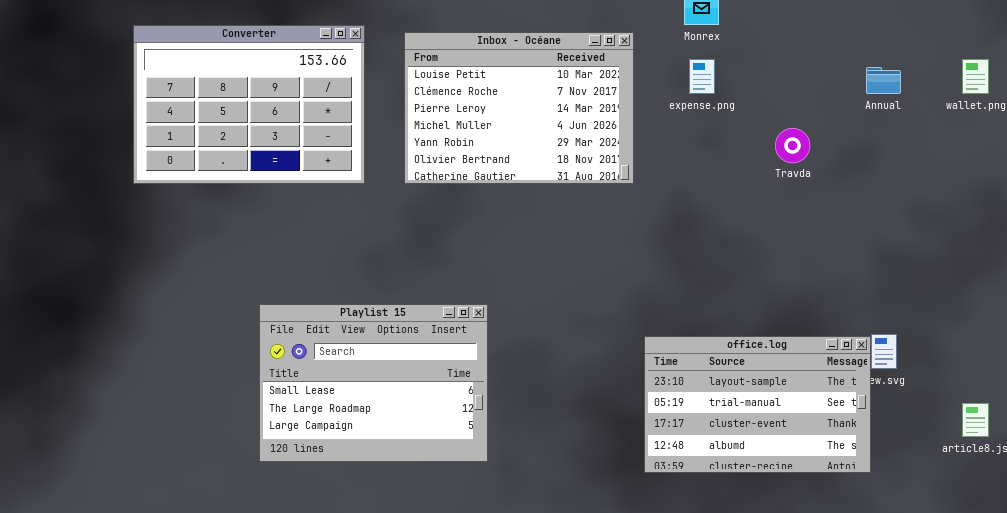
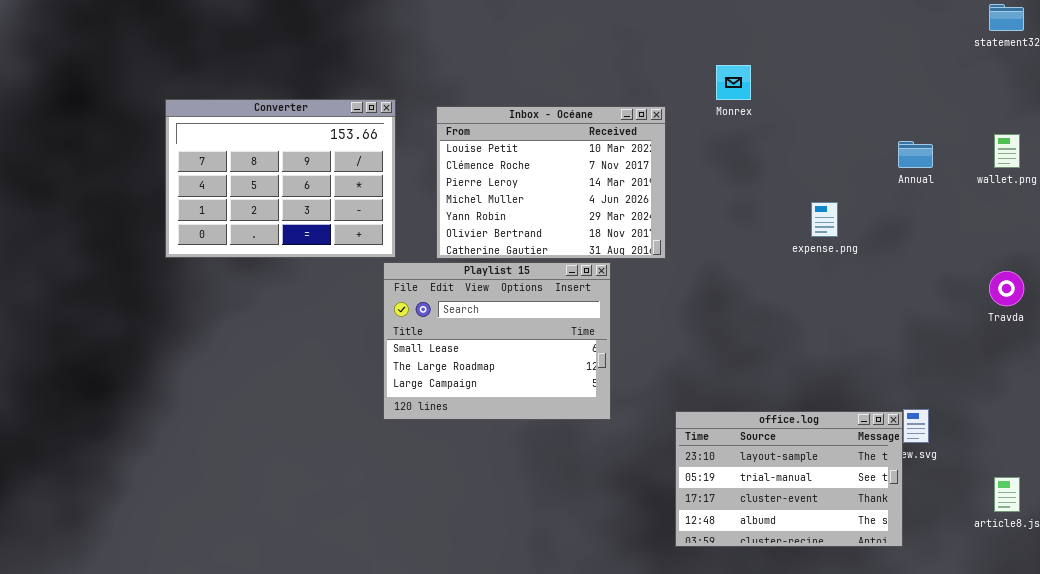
expense.png: [689,59,715,94] -> [811,202,838,237], moved
Travda: [775,128,810,163] -> [989,271,1024,306], moved
Playlist 15: [259,304,488,462] -> [383,262,611,420], moved

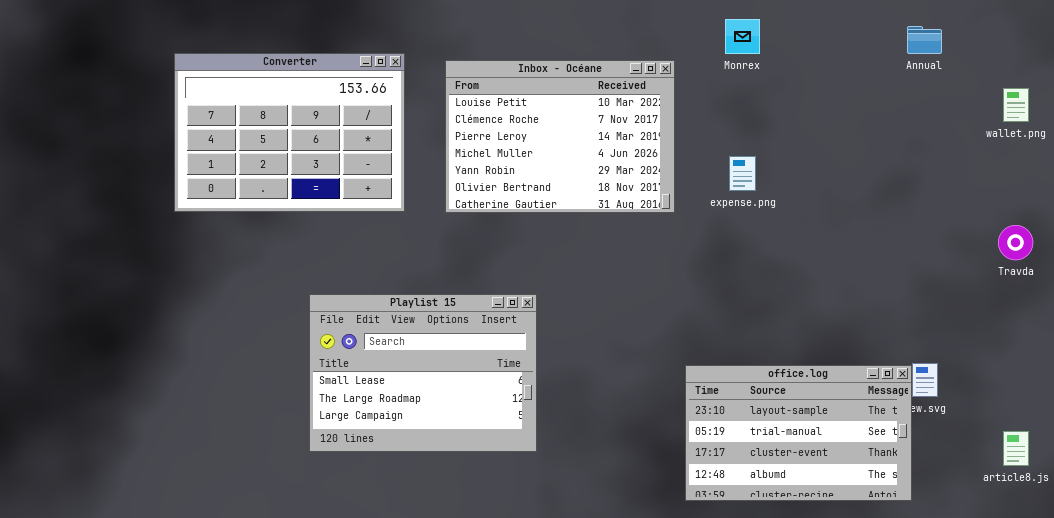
Annual: [898,141,933,168] -> [907,26,942,54], moved
expense.png: [811,202,838,237] -> [729,156,756,191], moved
Playlist 15: [383,262,611,420] -> [309,294,537,452], moved

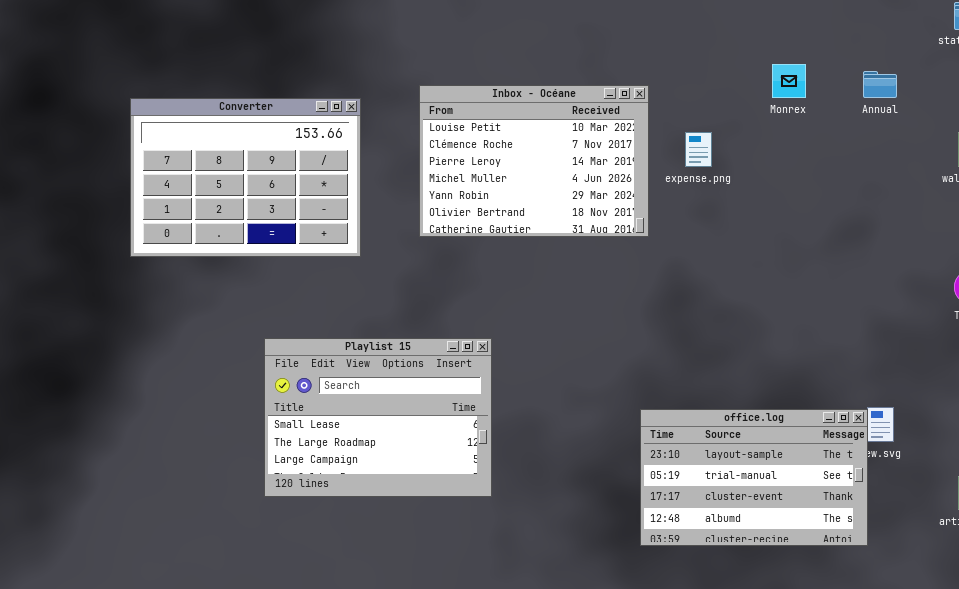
Monrex: [725,19,760,54] -> [772,64,806,98], moved
Inbox - Océane: [445,60,675,213] -> [419,85,649,237], moved
expense.png: [729,156,756,191] -> [685,132,712,167], moved

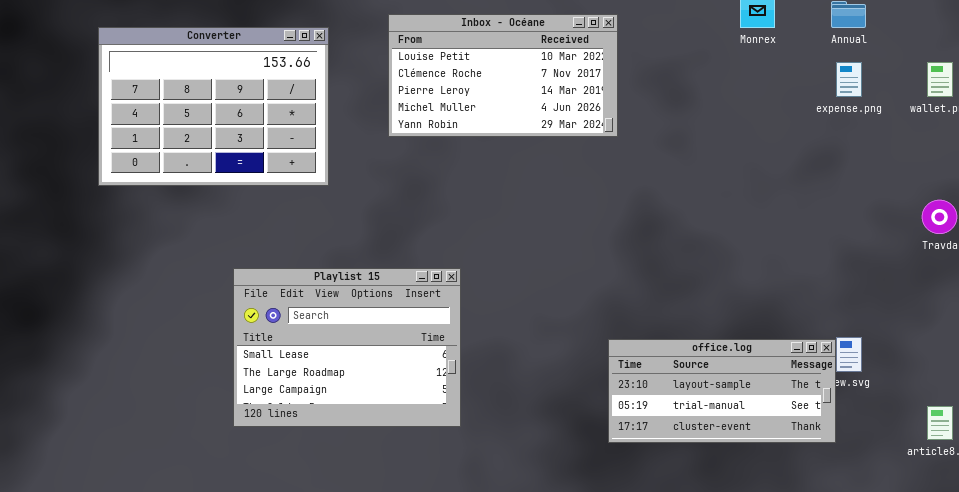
Inbox - Océane: [419,85,649,237] -> [388,14,618,137], resized
expense.png: [685,132,712,167] -> [836,62,862,97], moved
office.log: [640,409,868,546] -> [608,339,836,443], resized

